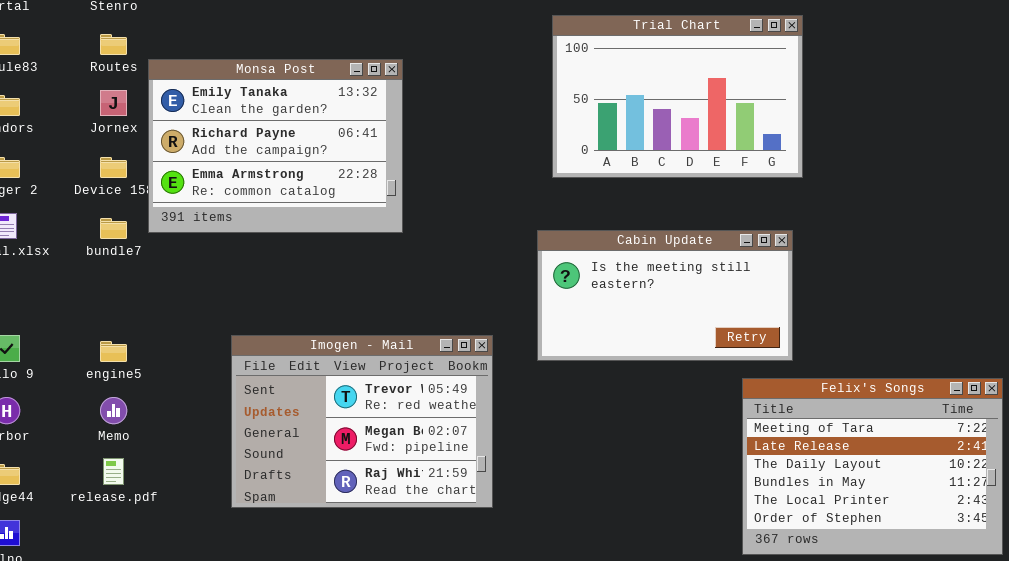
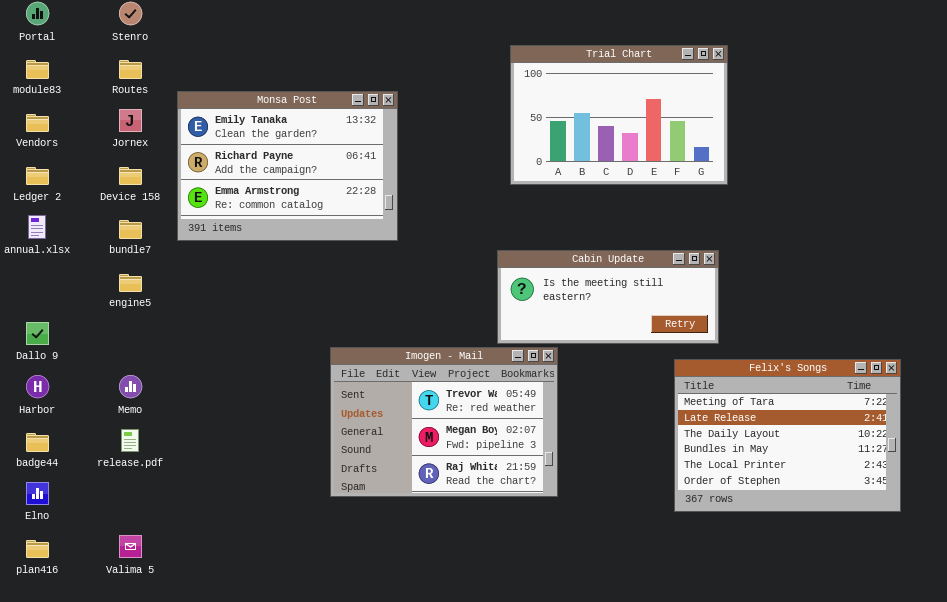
Monsa Post: [148,59,403,233] -> [177,91,398,241], moved
Cabin Update: [537,230,793,361] -> [497,250,719,344], resized
Imogen - Mail: [231,335,493,508] -> [330,347,558,497], moved
engine5: [100,341,127,362] -> [119,274,142,292], moved

